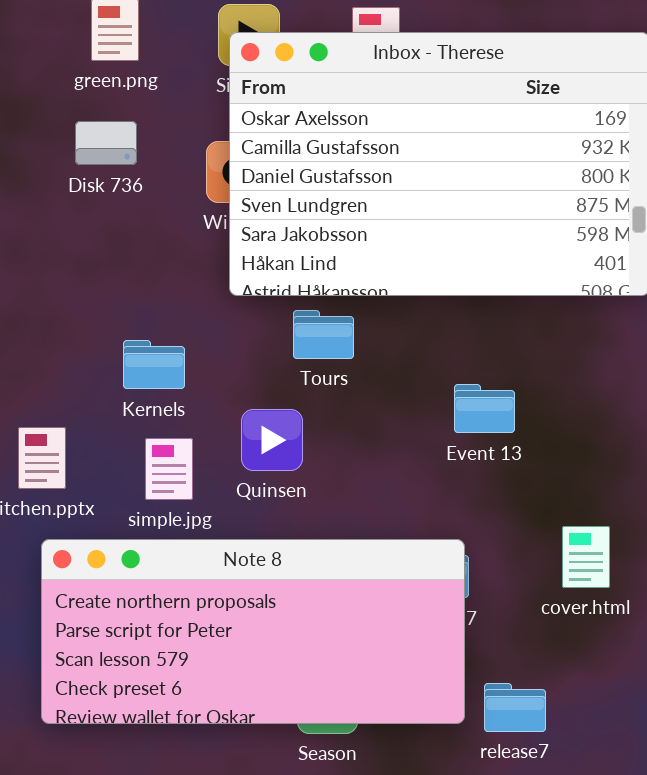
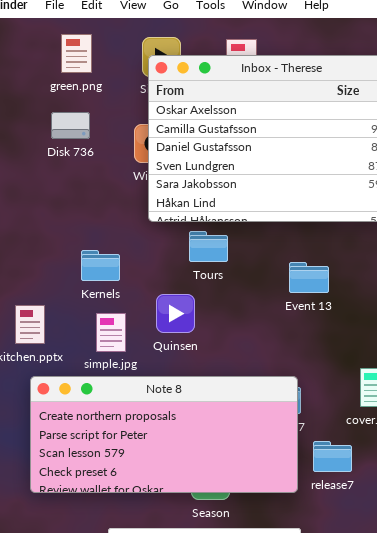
Event 13: [454,384,515,433] -> [289,262,329,293], moved
release7: [484,683,546,732] -> [313,441,352,472], moved

